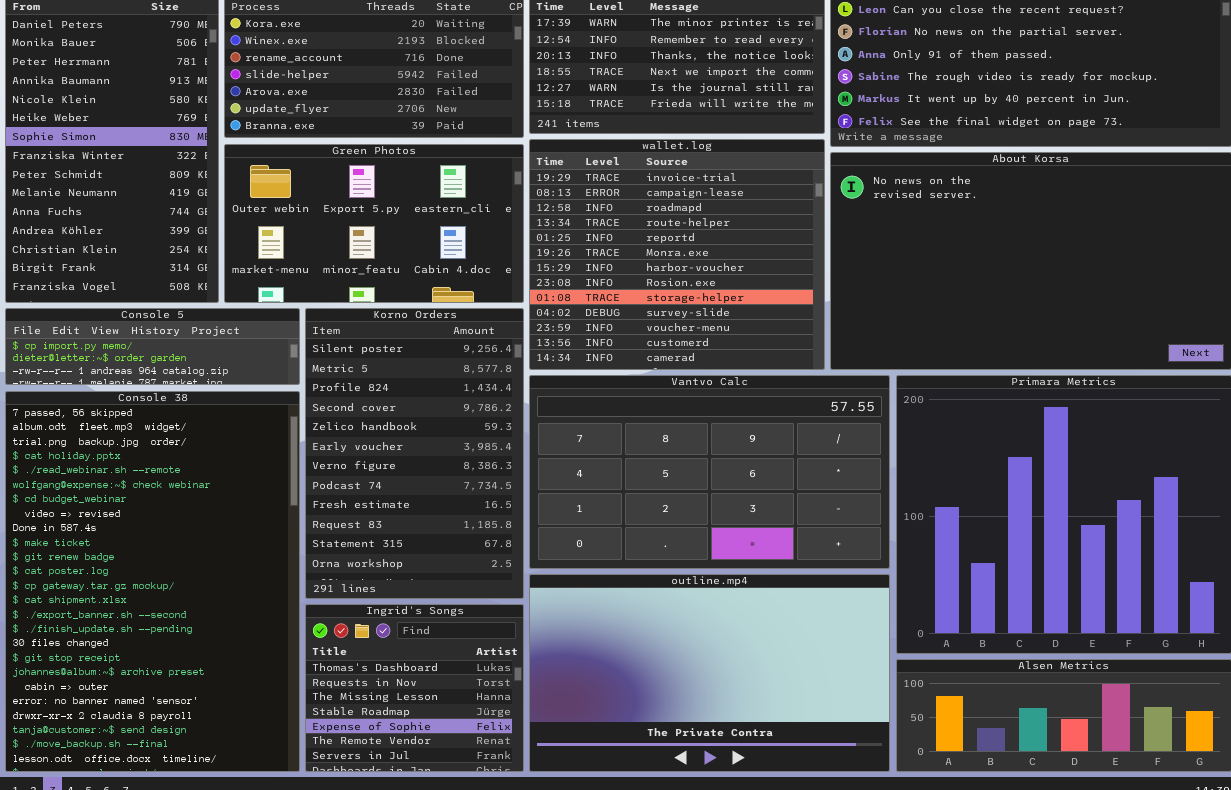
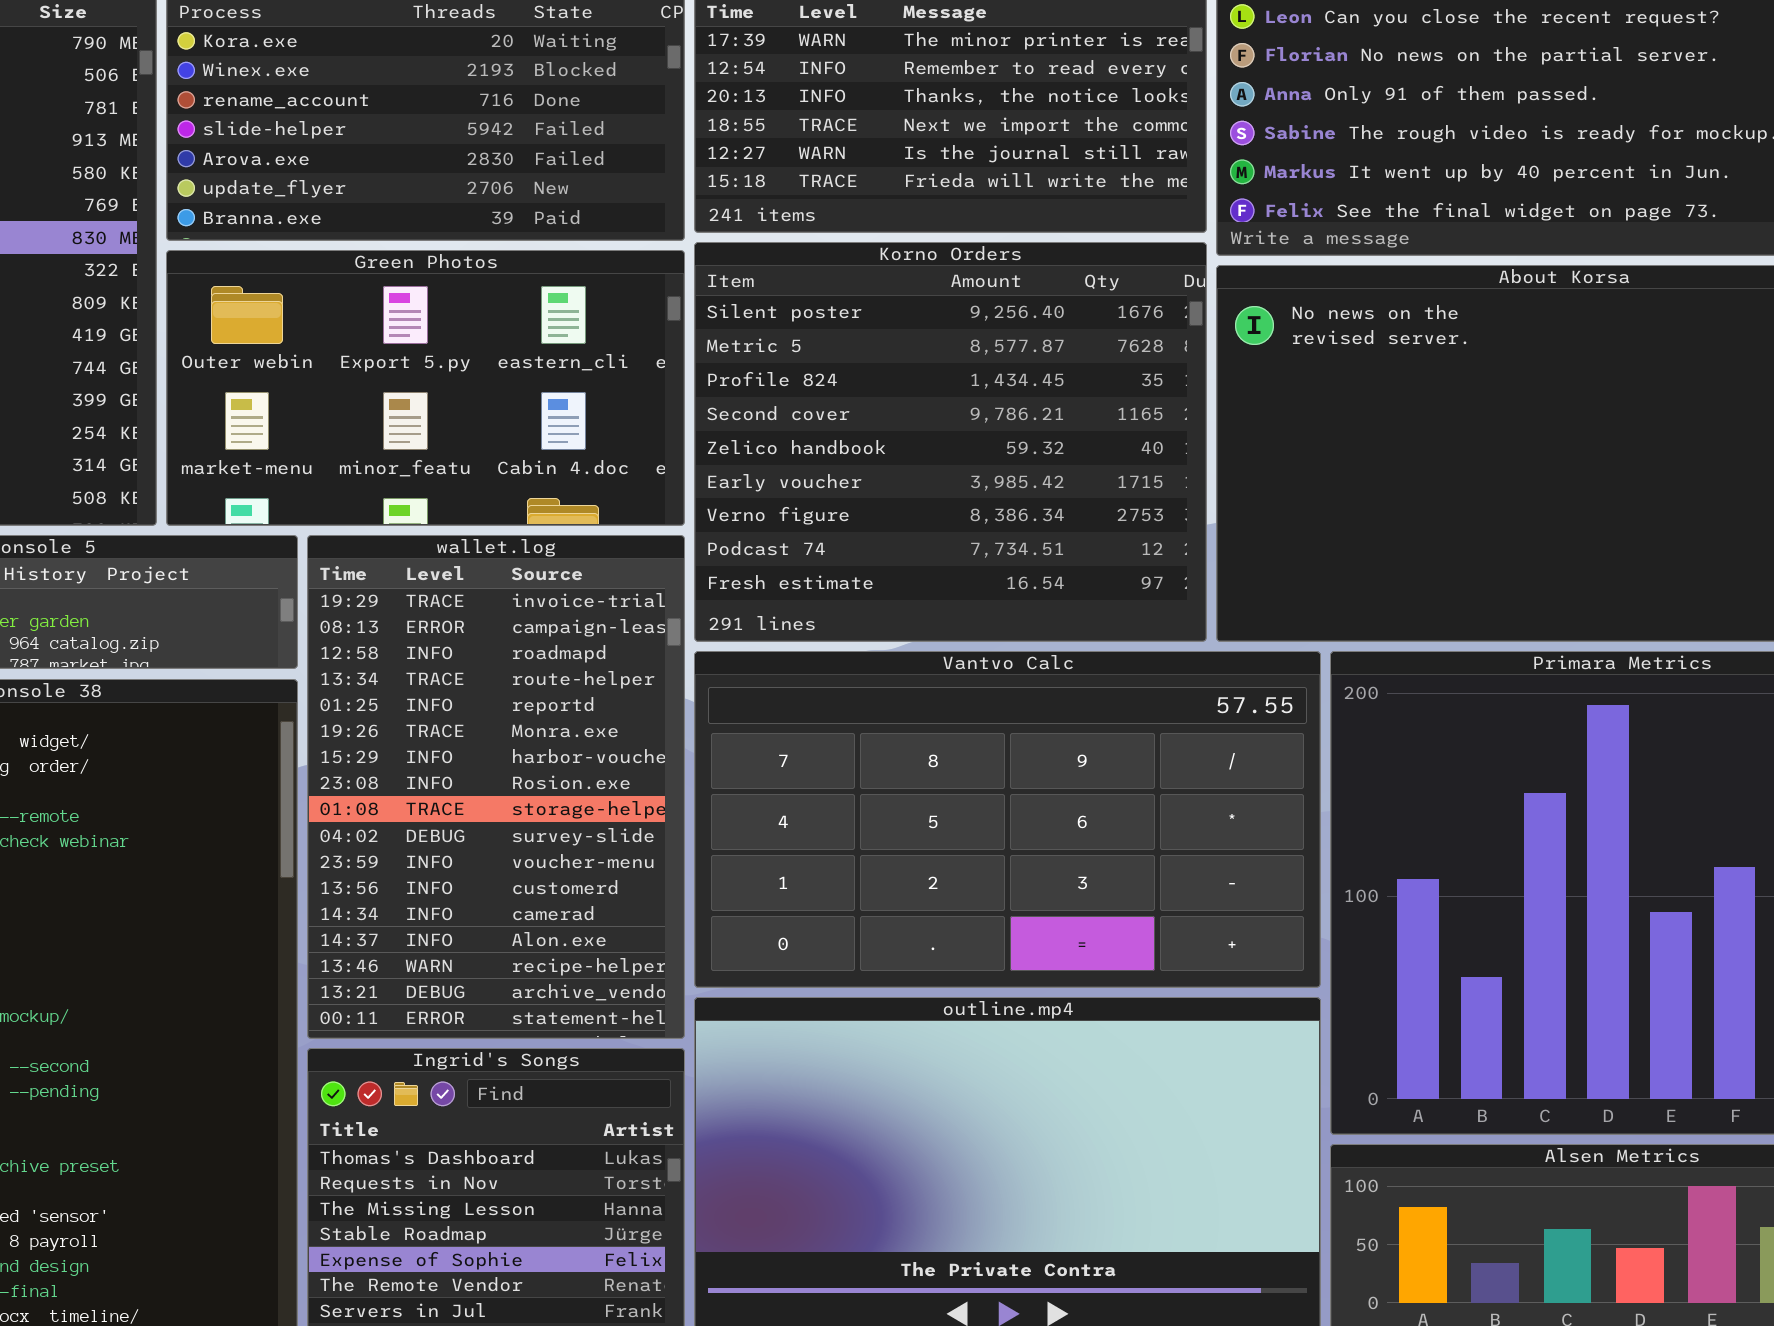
wallet.log: [529,139,825,370] -> [307,535,685,1039], moved, resized
Korno Orders: [305,308,524,599] -> [694,242,1207,642], moved, resized

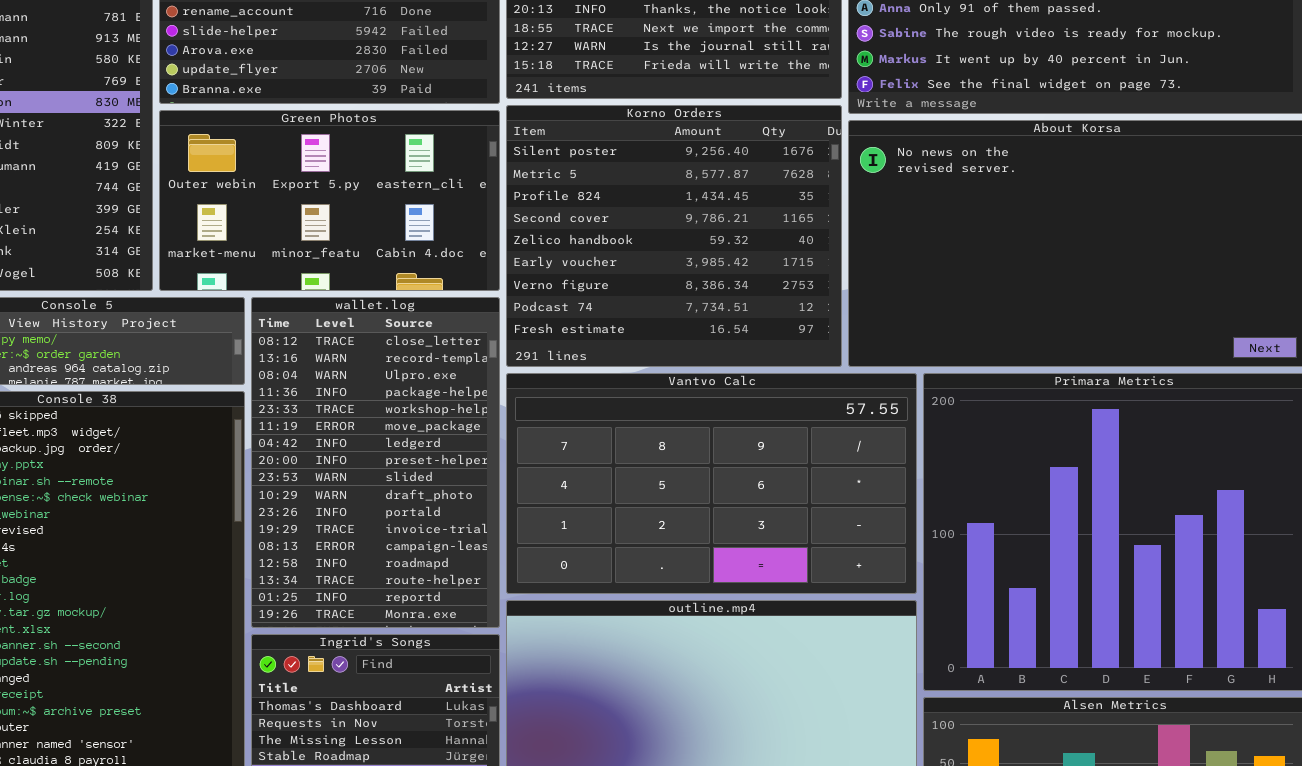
wallet.log: [307,535,685,1039] -> [251,297,500,628], scrolled up 11 rows

